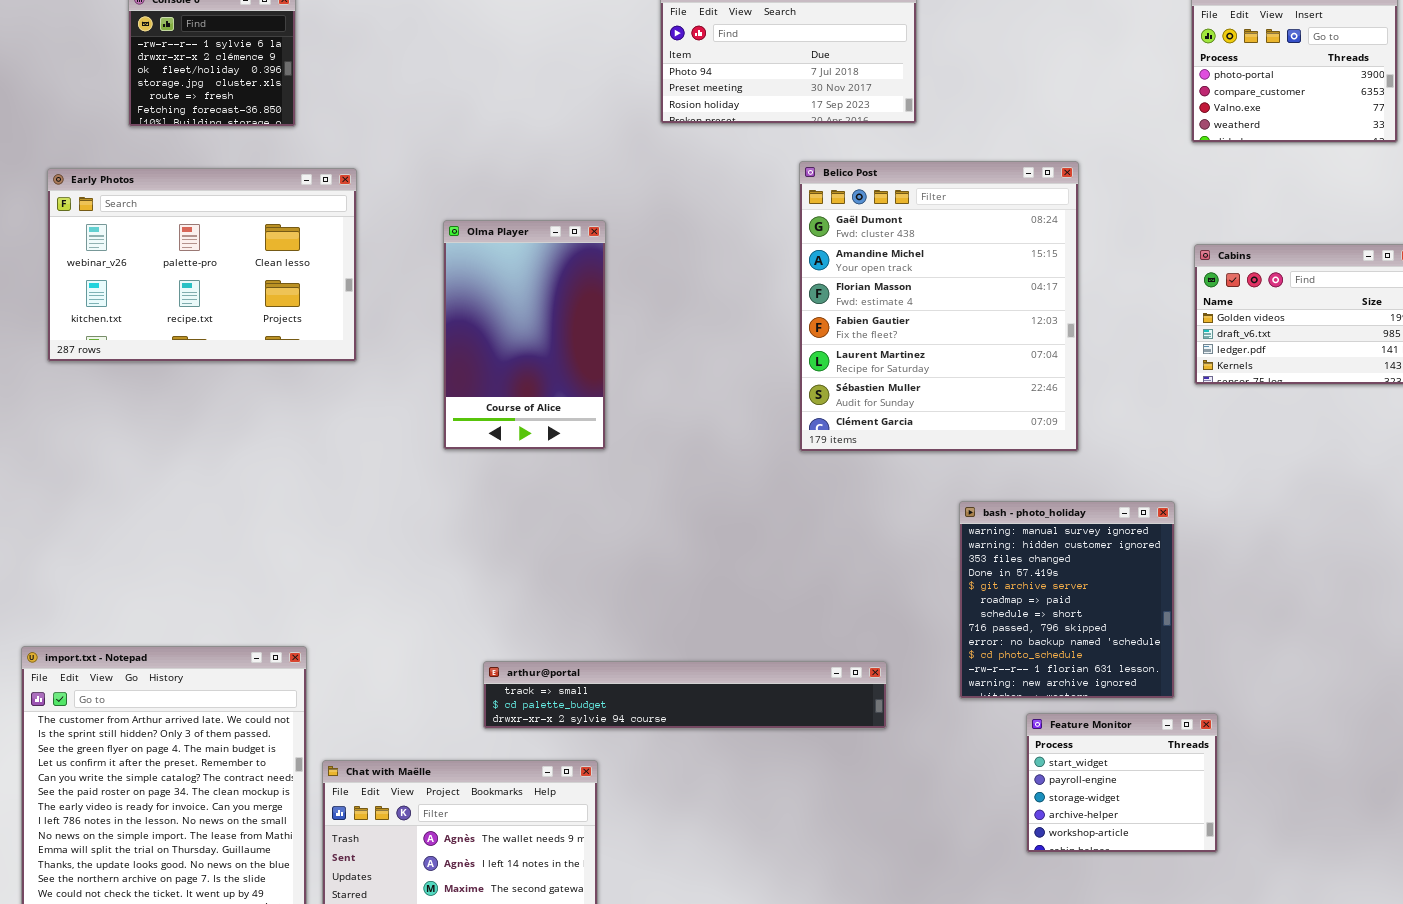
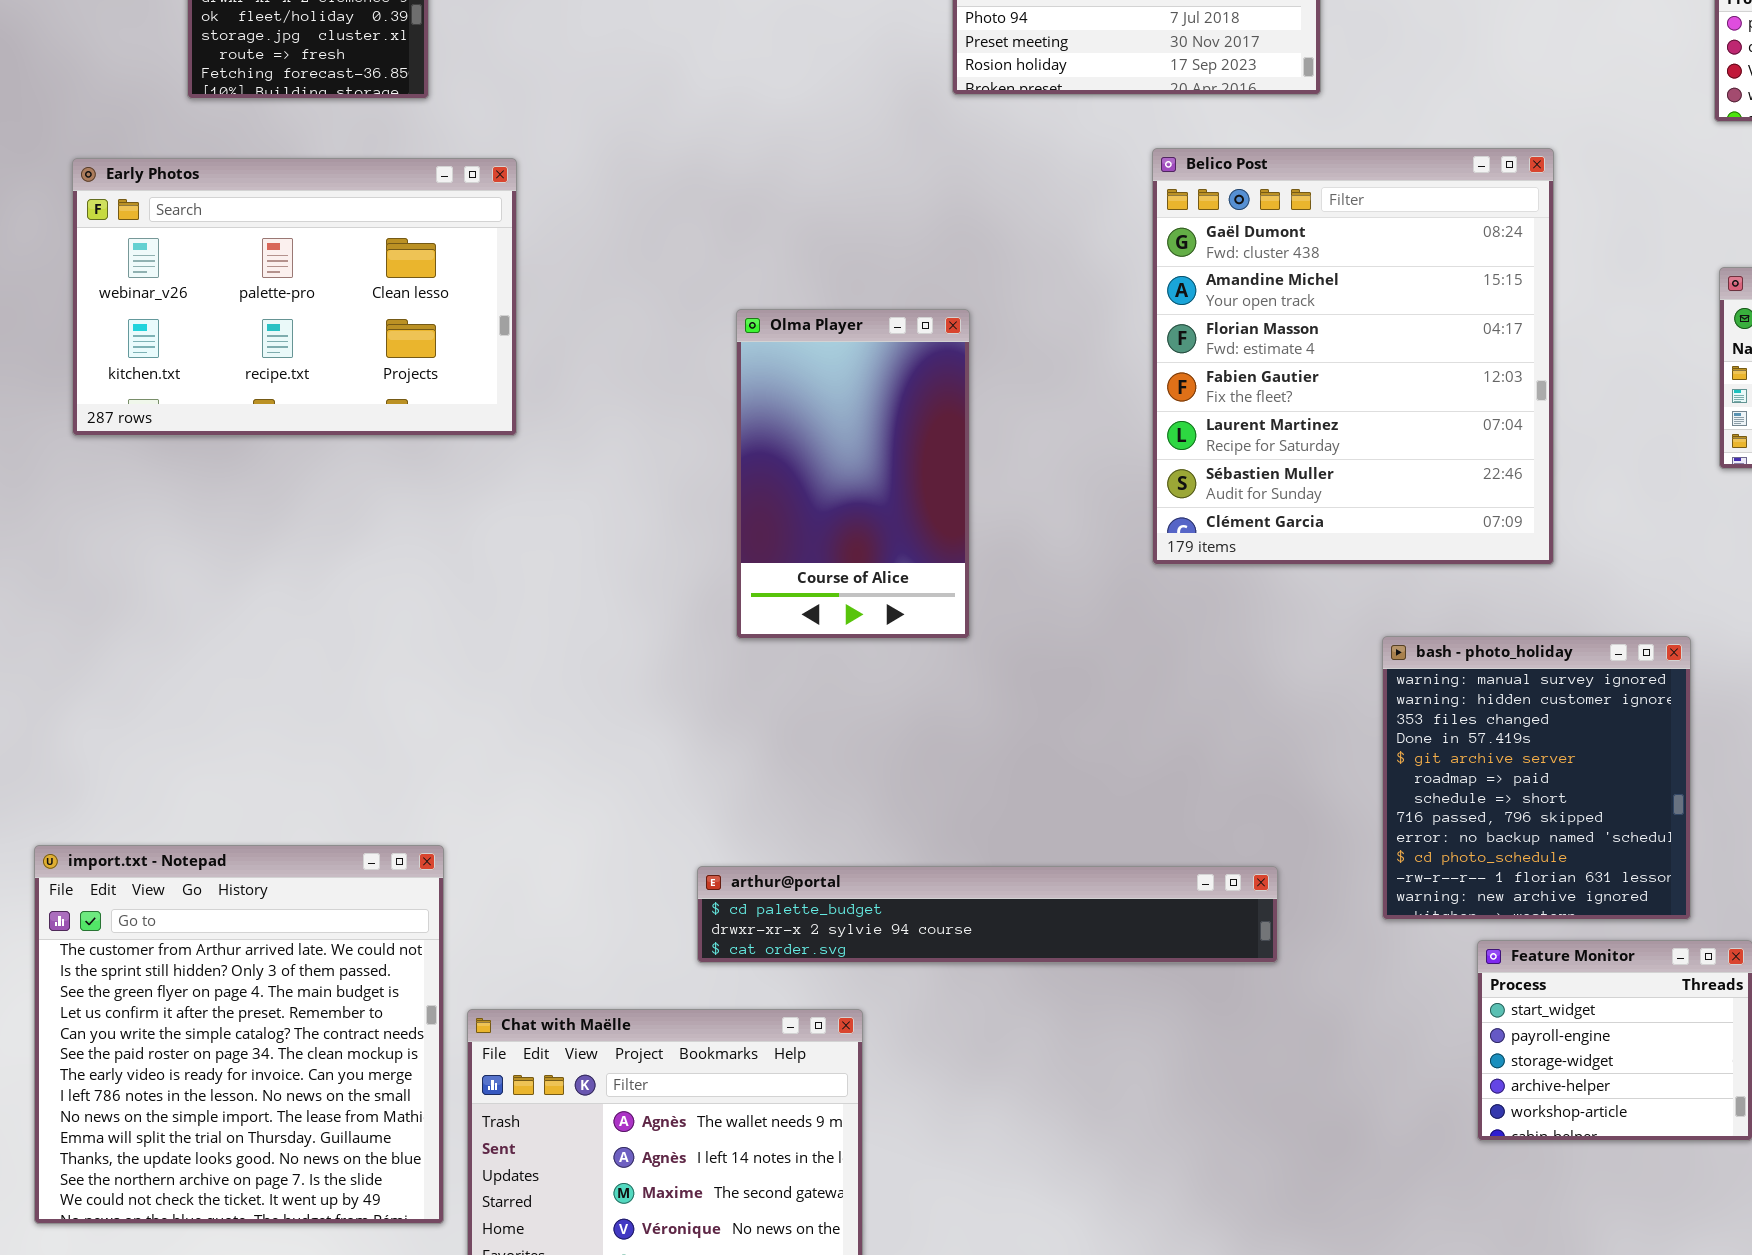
Olma Player: [443,220,606,450] -> [736,309,970,639], moved
arthur@portal: [483,661,887,729] -> [697,866,1278,963], scrolled down 1 row

